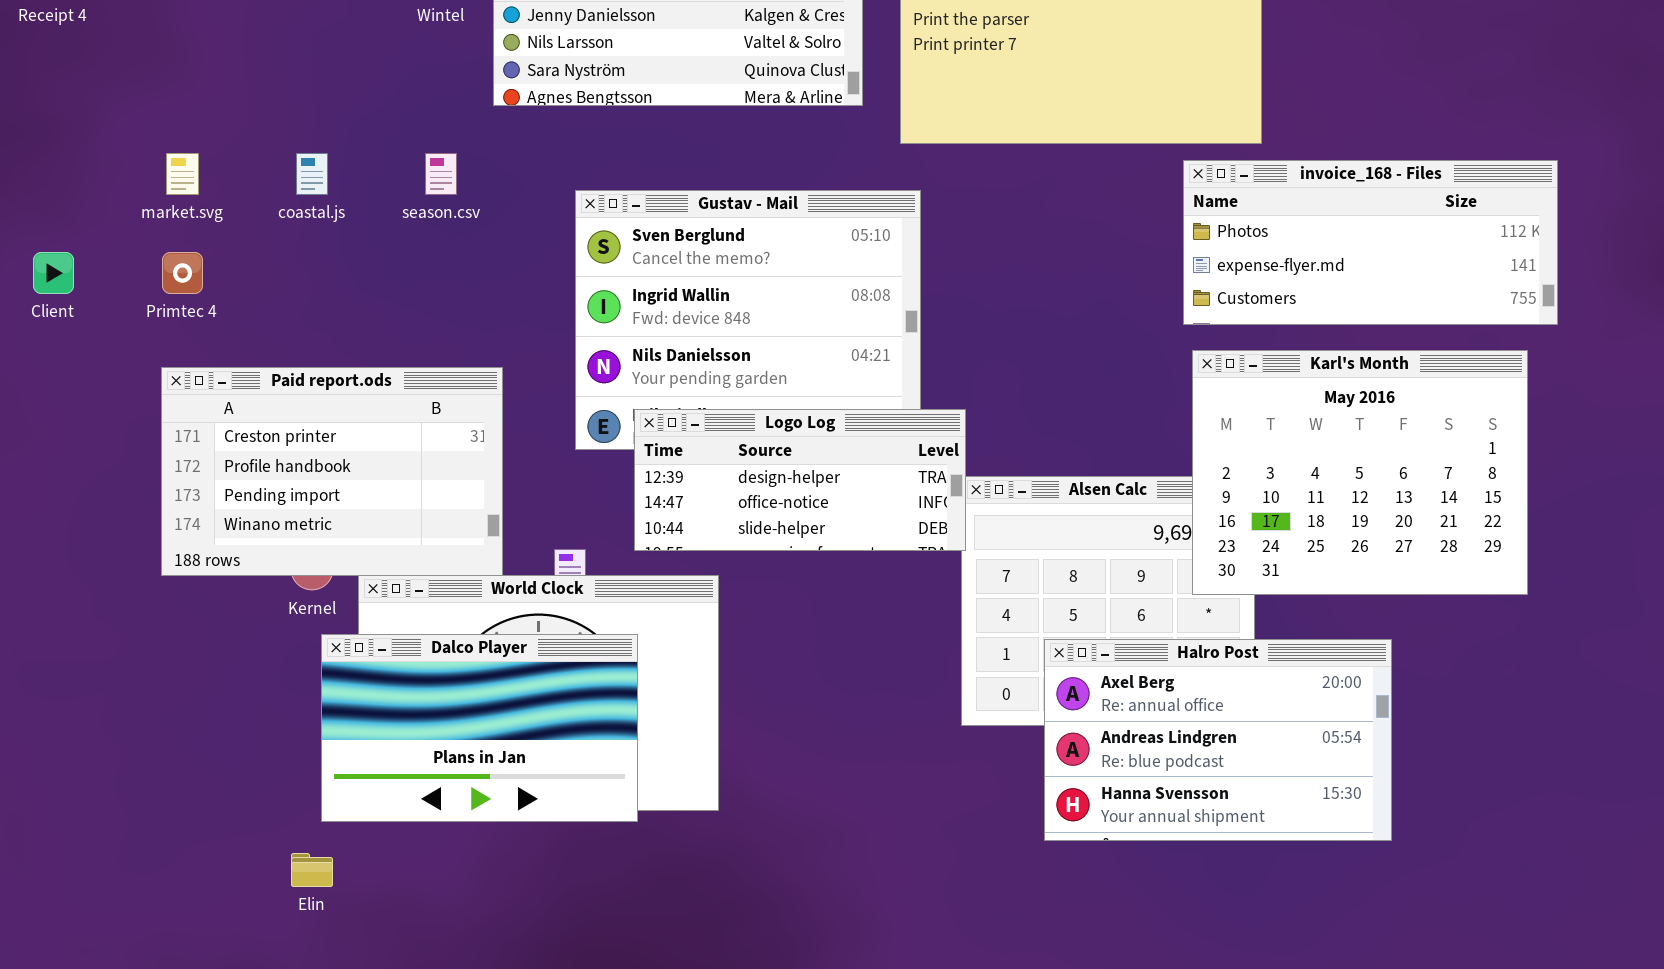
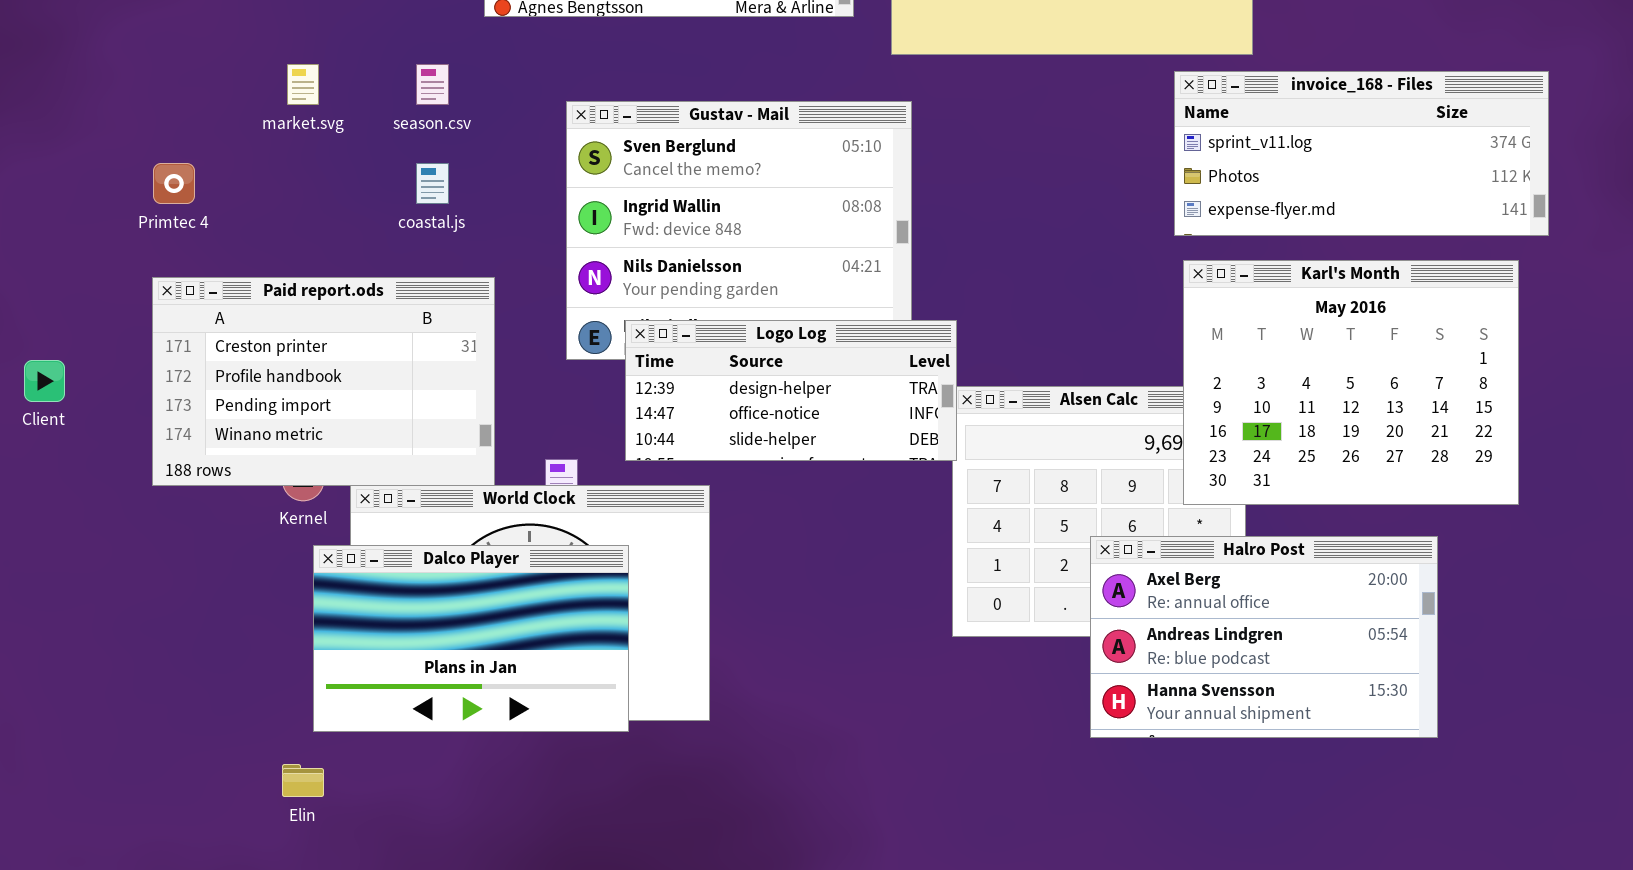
market.svg: [166,153,199,195] -> [287,64,319,105], moved
coastal.js: [296,153,328,195] -> [416,163,449,204], moved
invoice_168 - Files: [1183,160,1558,325] -> [1174,71,1549,236], scrolled up 1 row
Client: [33,252,74,294] -> [24,360,65,402], moved
Halro Post: [1044,639,1392,841] -> [1090,536,1438,738], moved

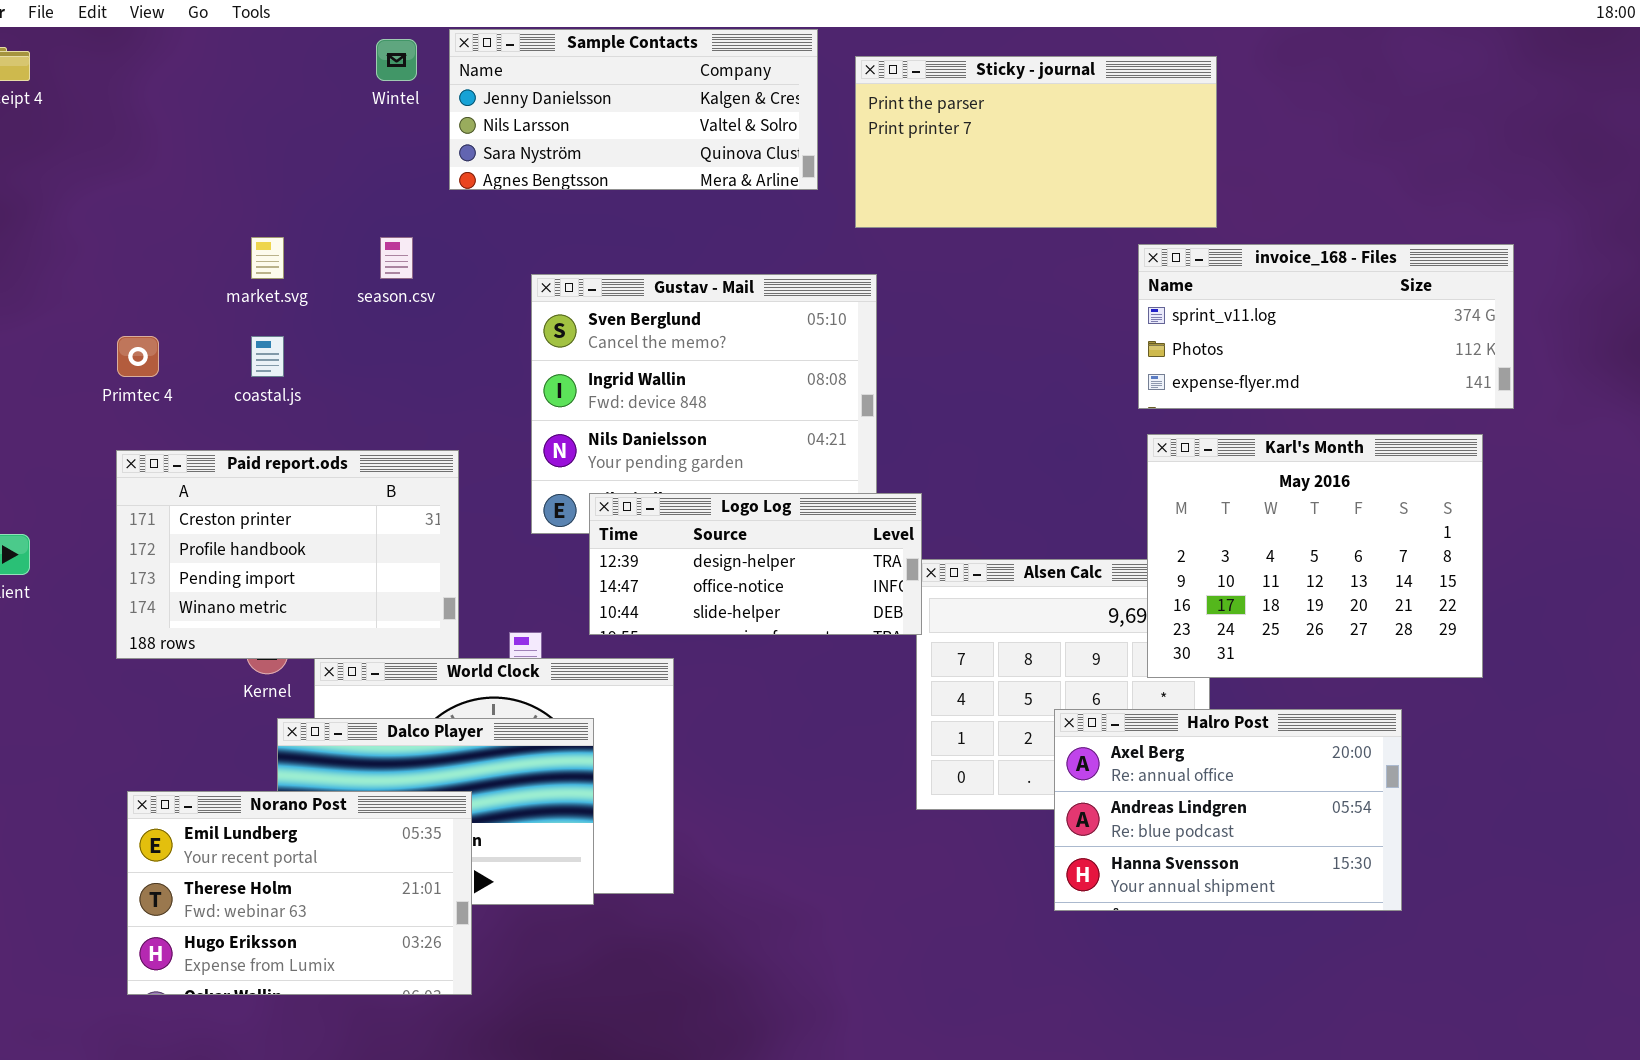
coastal.js: [416,163,449,204] -> [251,336,284,377], moved
Norano Post: none -> [127,791,472,995], opened

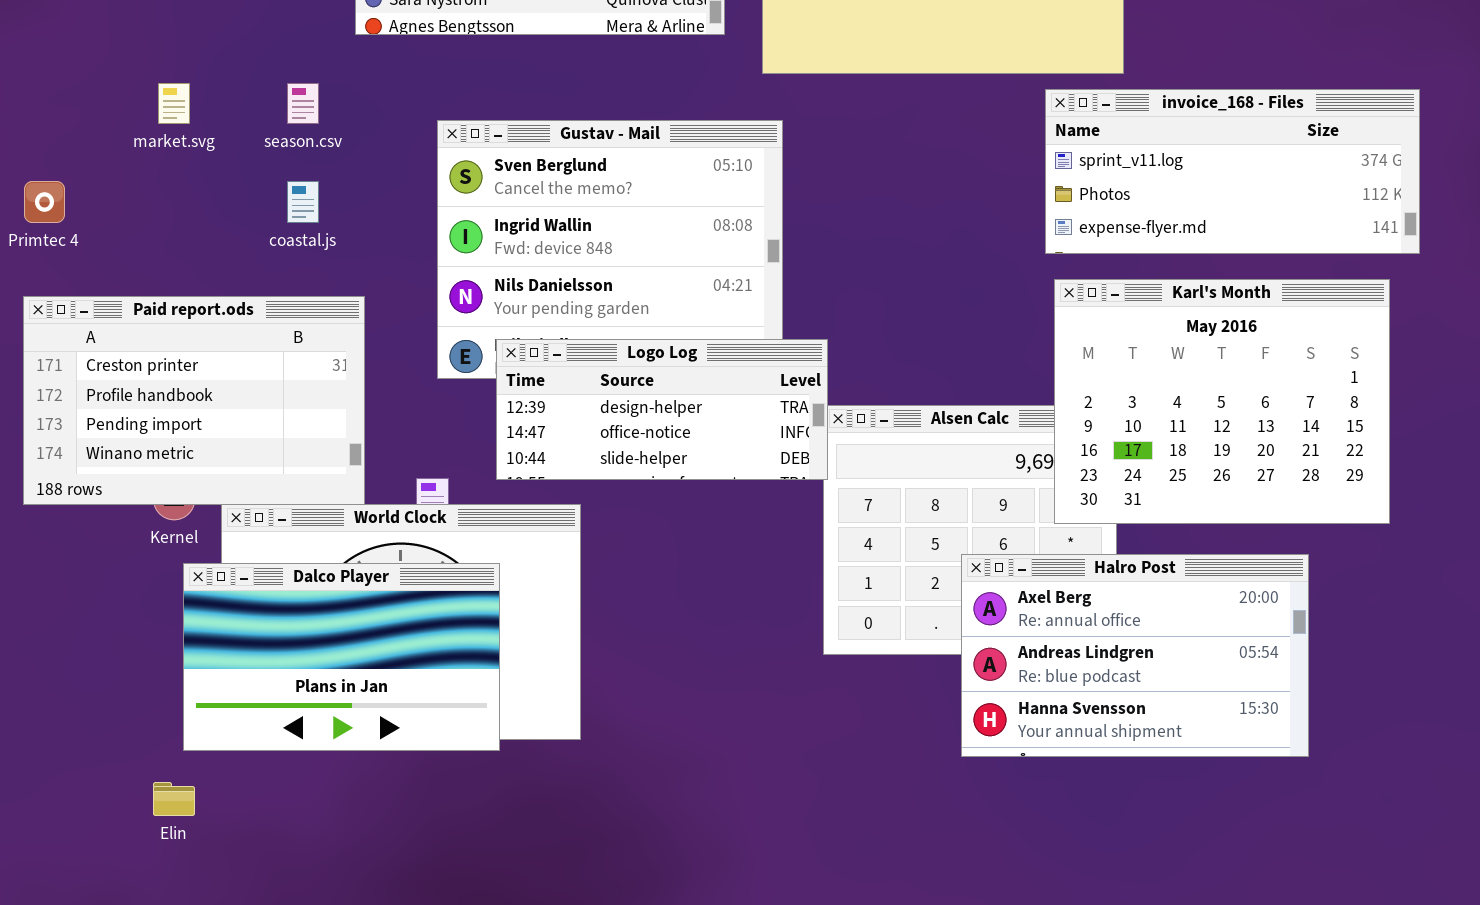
coastal.js: [251,336,284,377] -> [287,181,319,223], moved
Norano Post: [127,791,472,995] -> none, closed

